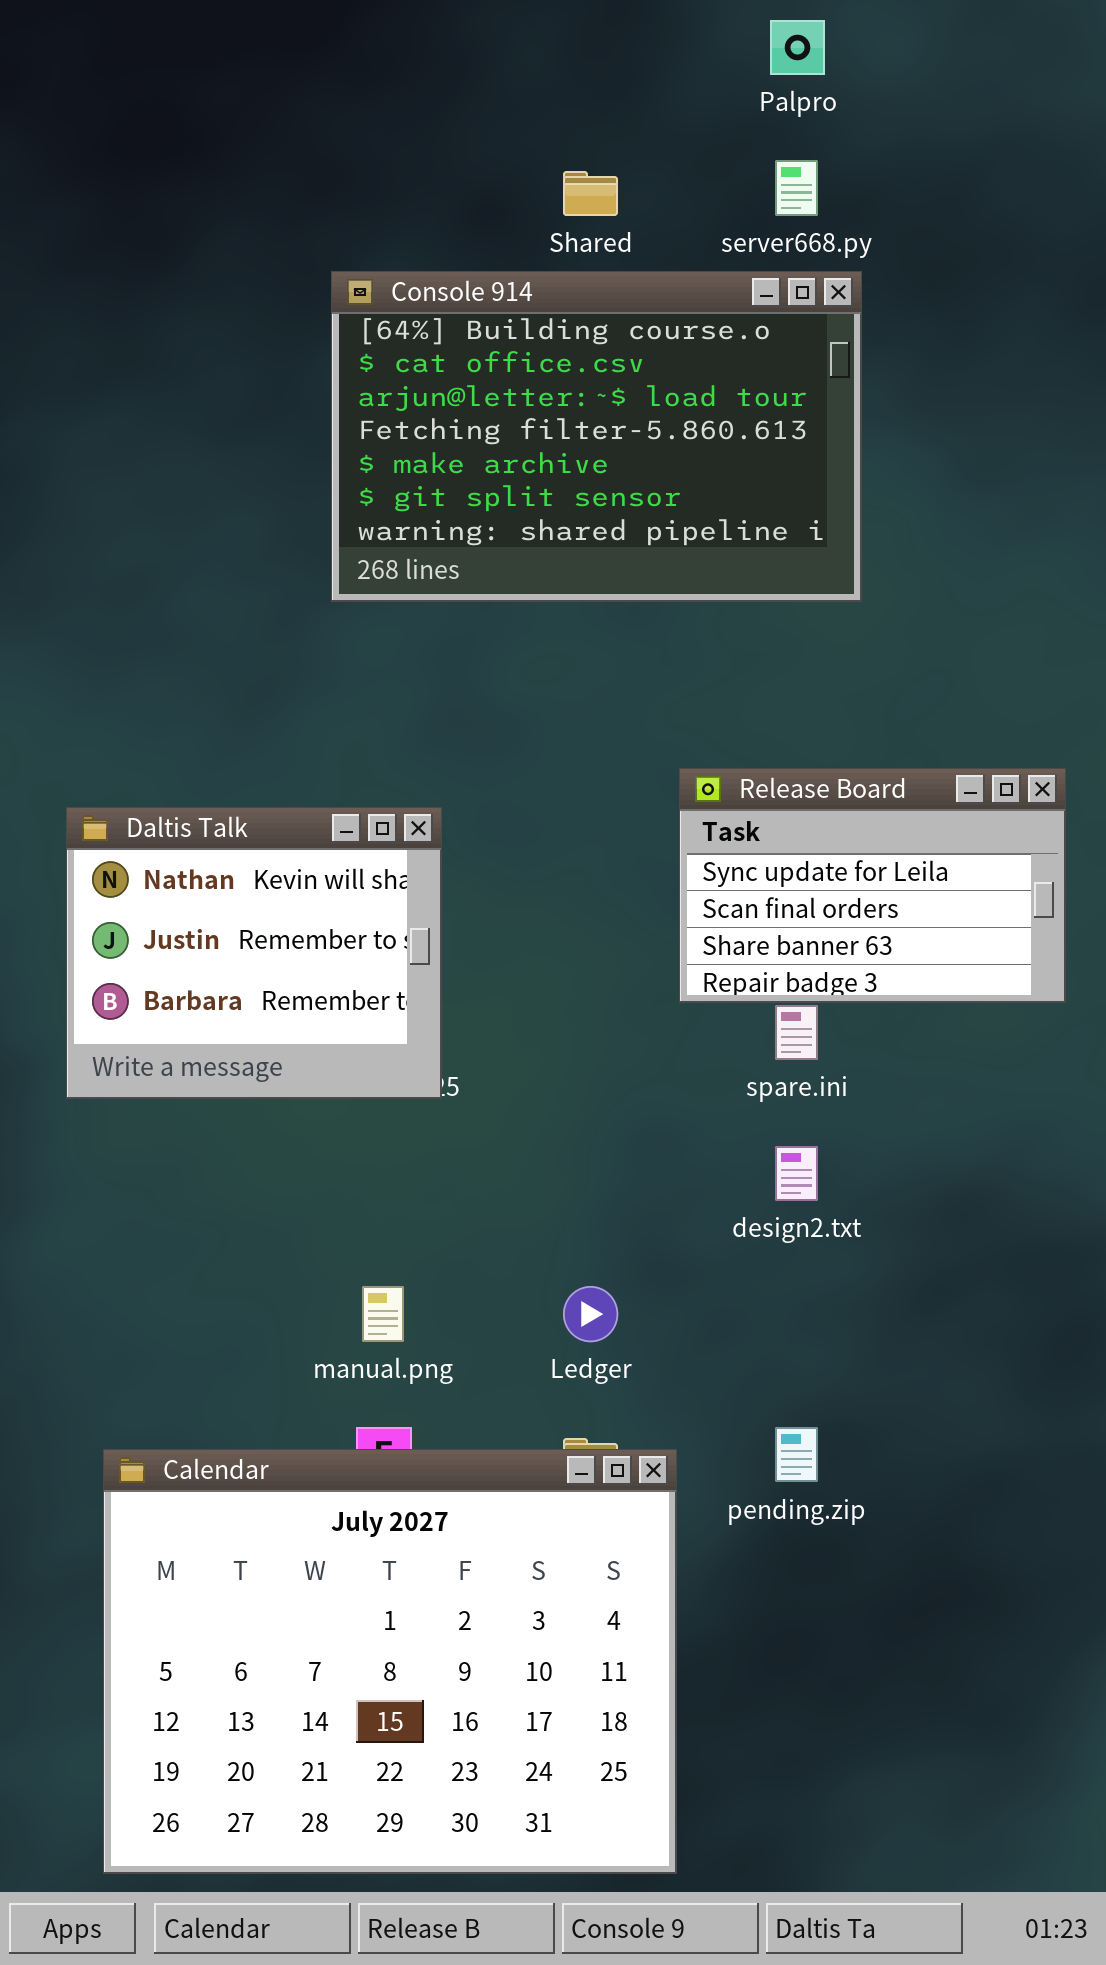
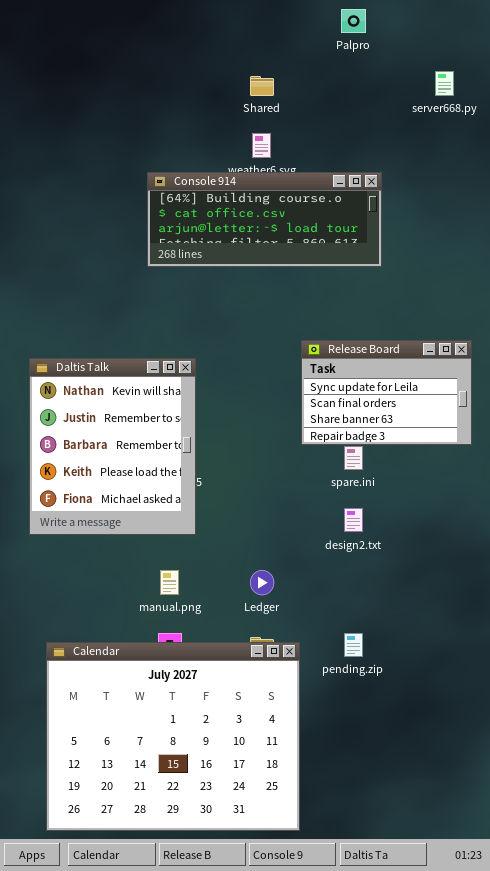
server668.py: [775,160,818,216] -> [435,71,454,96], moved
Console 914: [331,271,862,602] -> [147,172,382,267], resized
Daltis Talk: [66,807,442,1099] -> [29,358,196,535], resized

